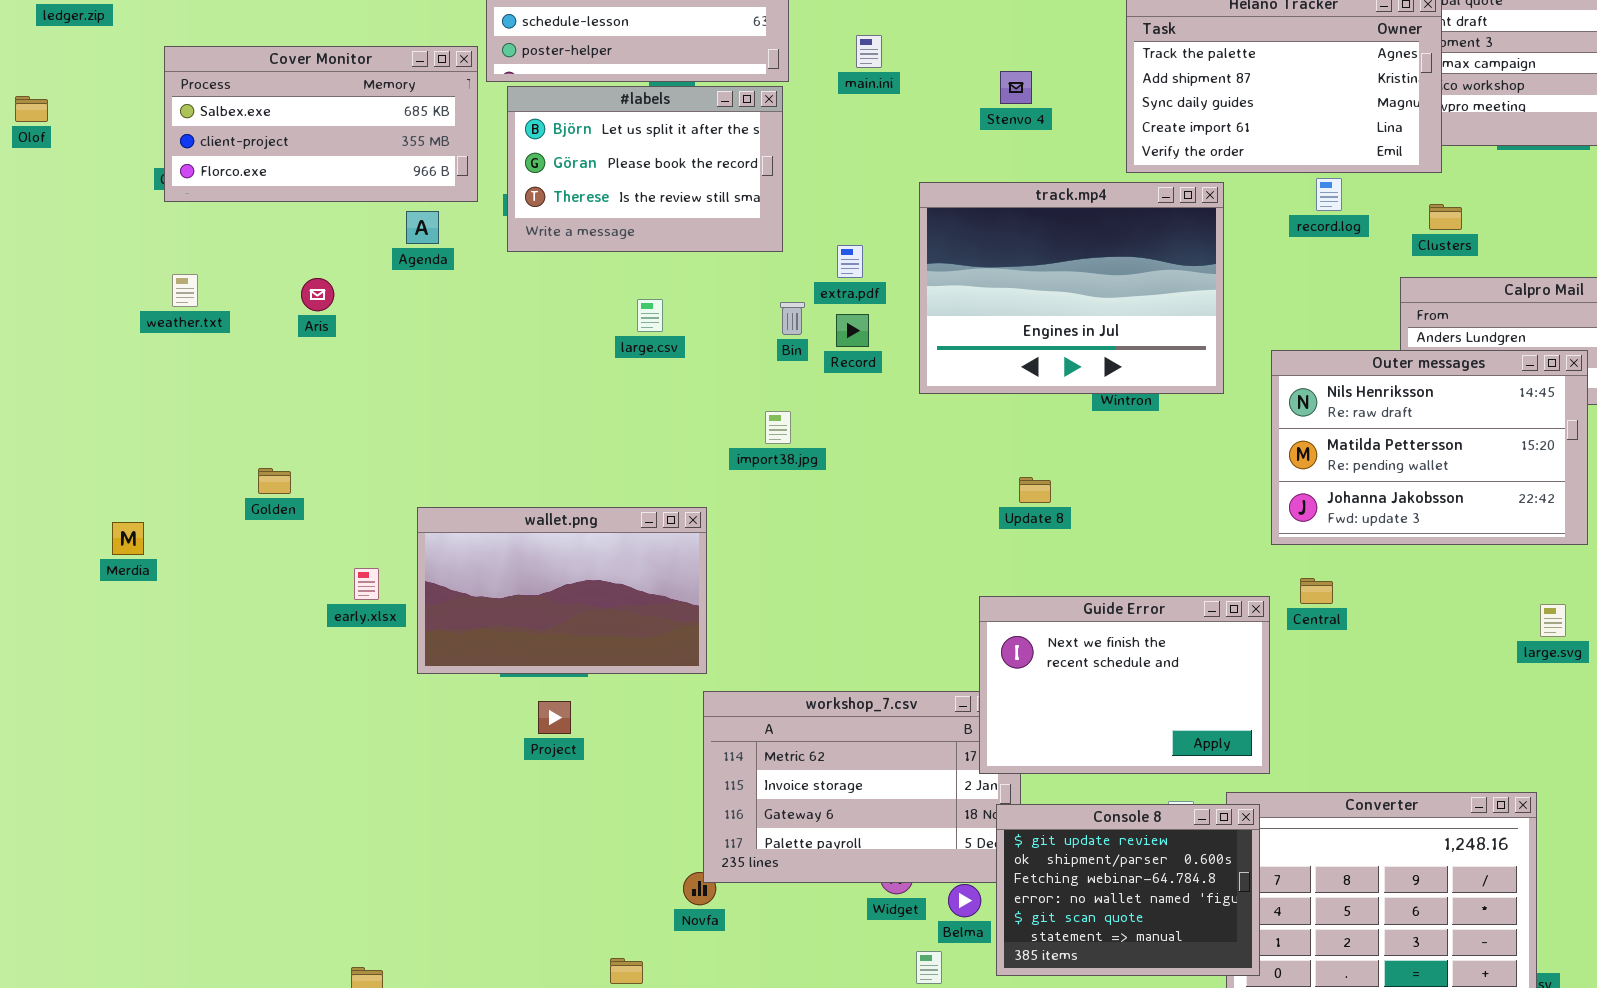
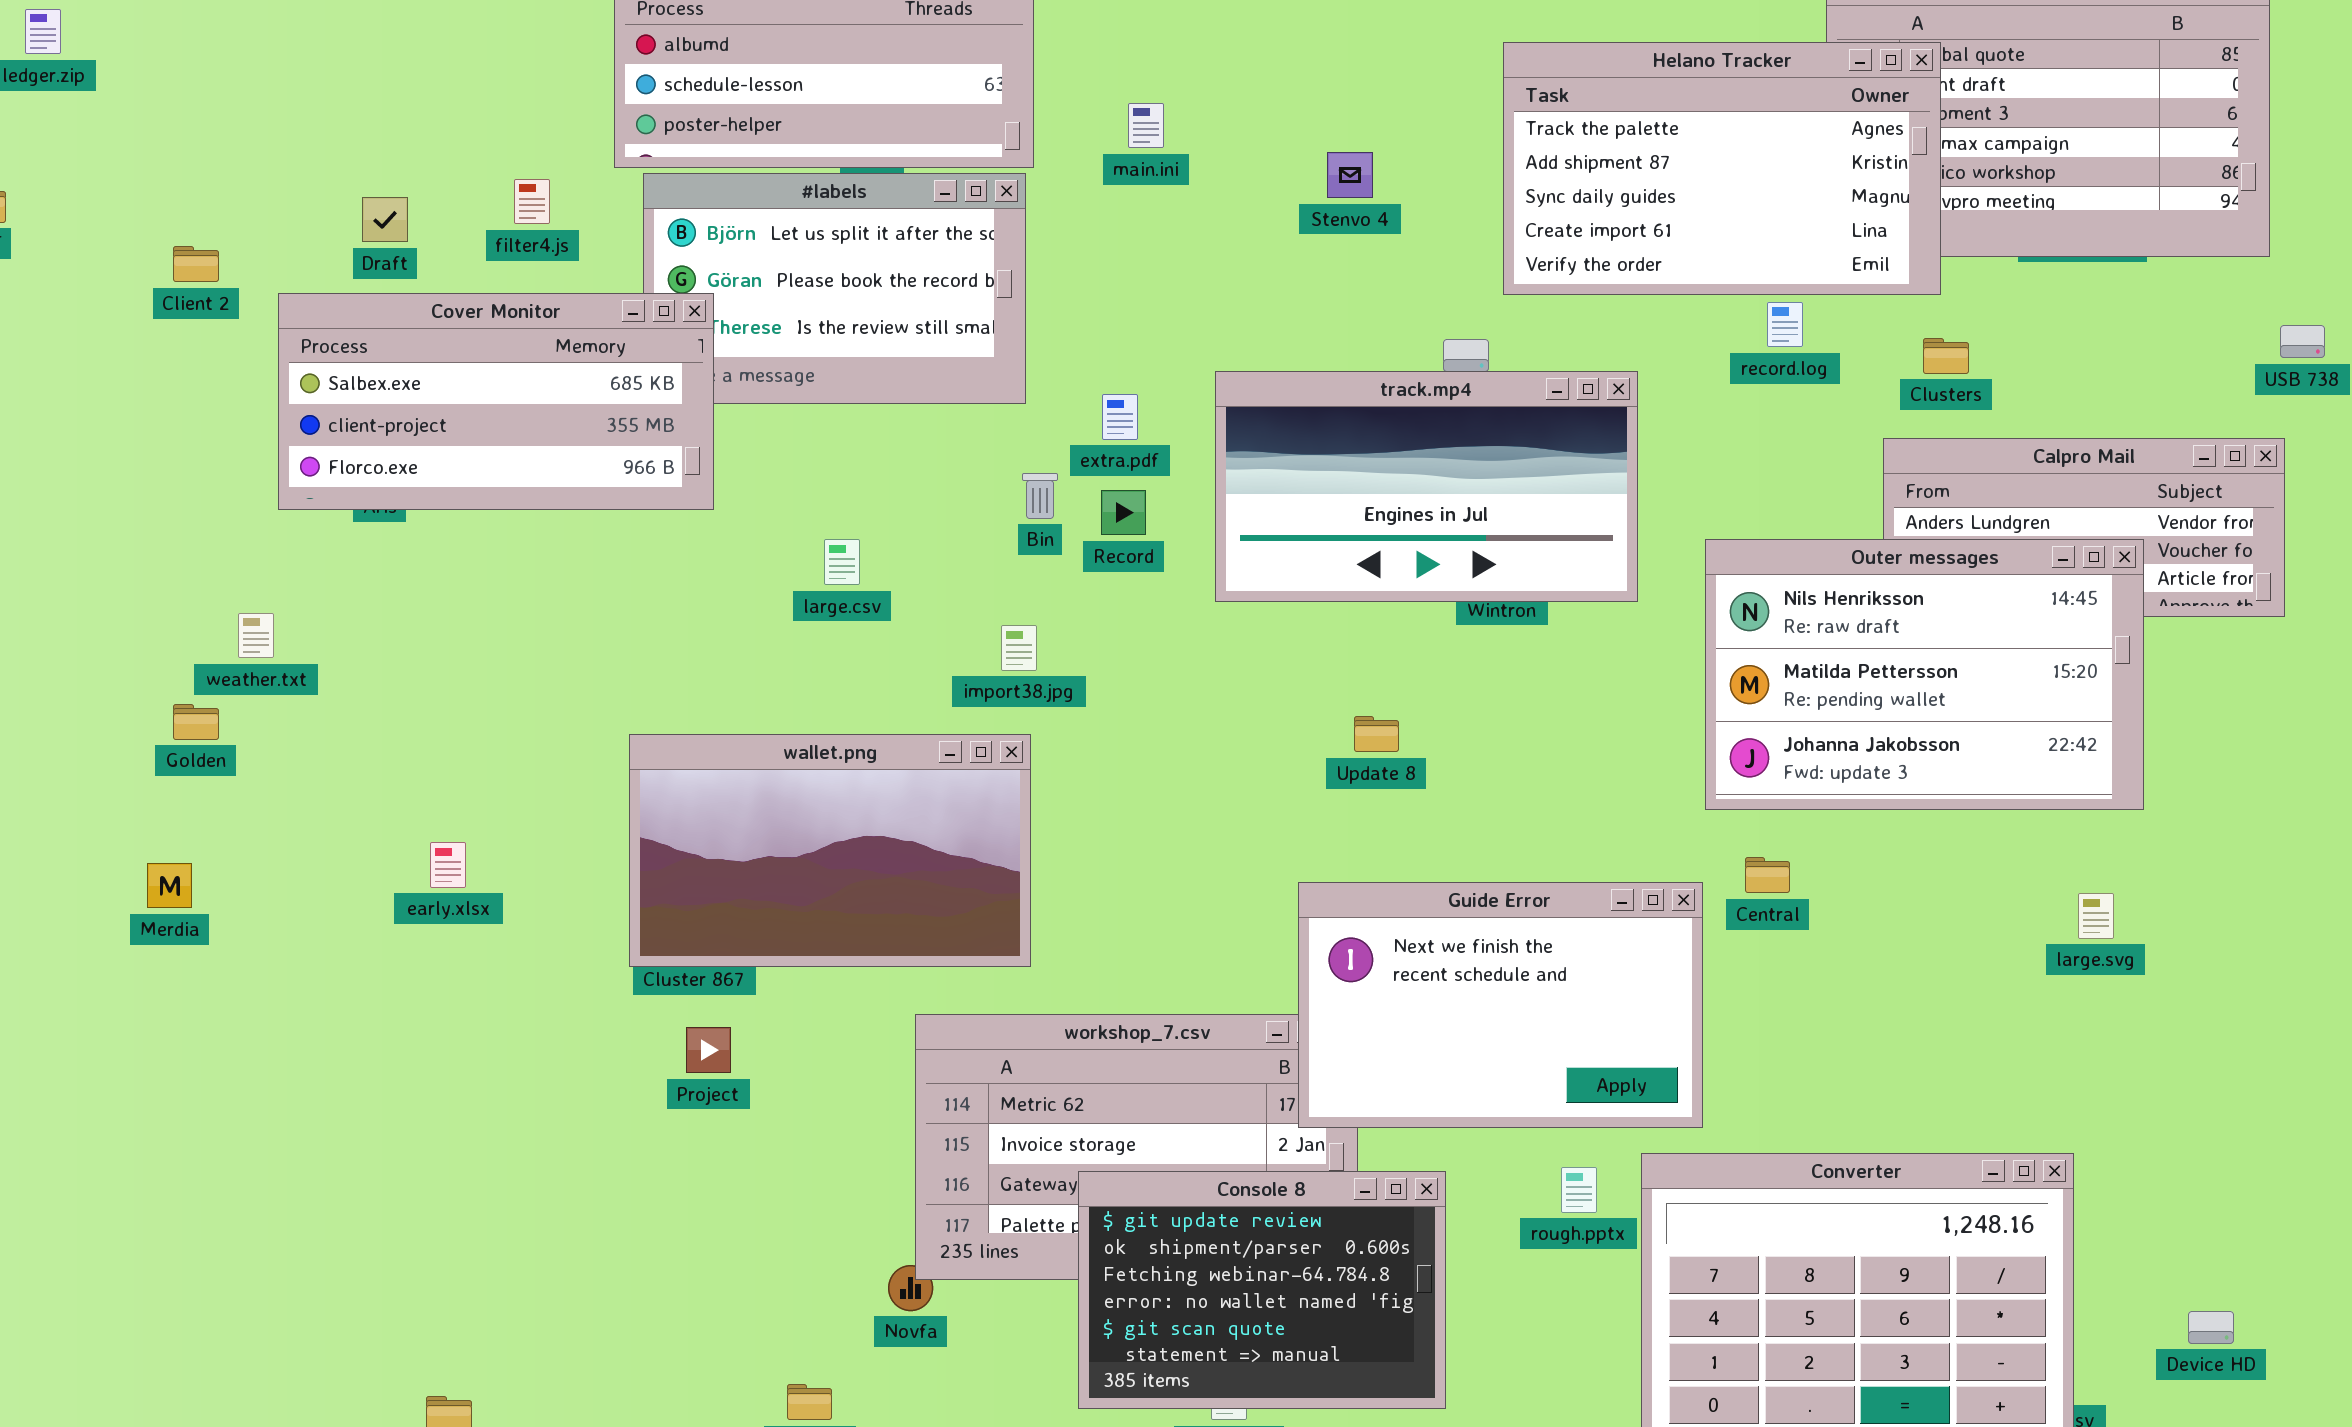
Cover Monitor: [164,46,478,202] -> [278,293,714,510], moved
track.mp4: [919,182,1224,394] -> [1215,371,1638,602], resized
weather.txt: [172,274,198,307] -> [238,613,274,658], moved
large.csv: [637,299,663,332] -> [824,539,860,585], moved
Golden: [258,468,291,494] -> [173,704,219,740], moved
wallet.png: [417,507,707,674] -> [629,734,1031,967], moved
Merdia: [112,522,144,555] -> [147,863,192,908], moved
Console 8: [996,804,1260,976] -> [1078,1171,1446,1409], moved

